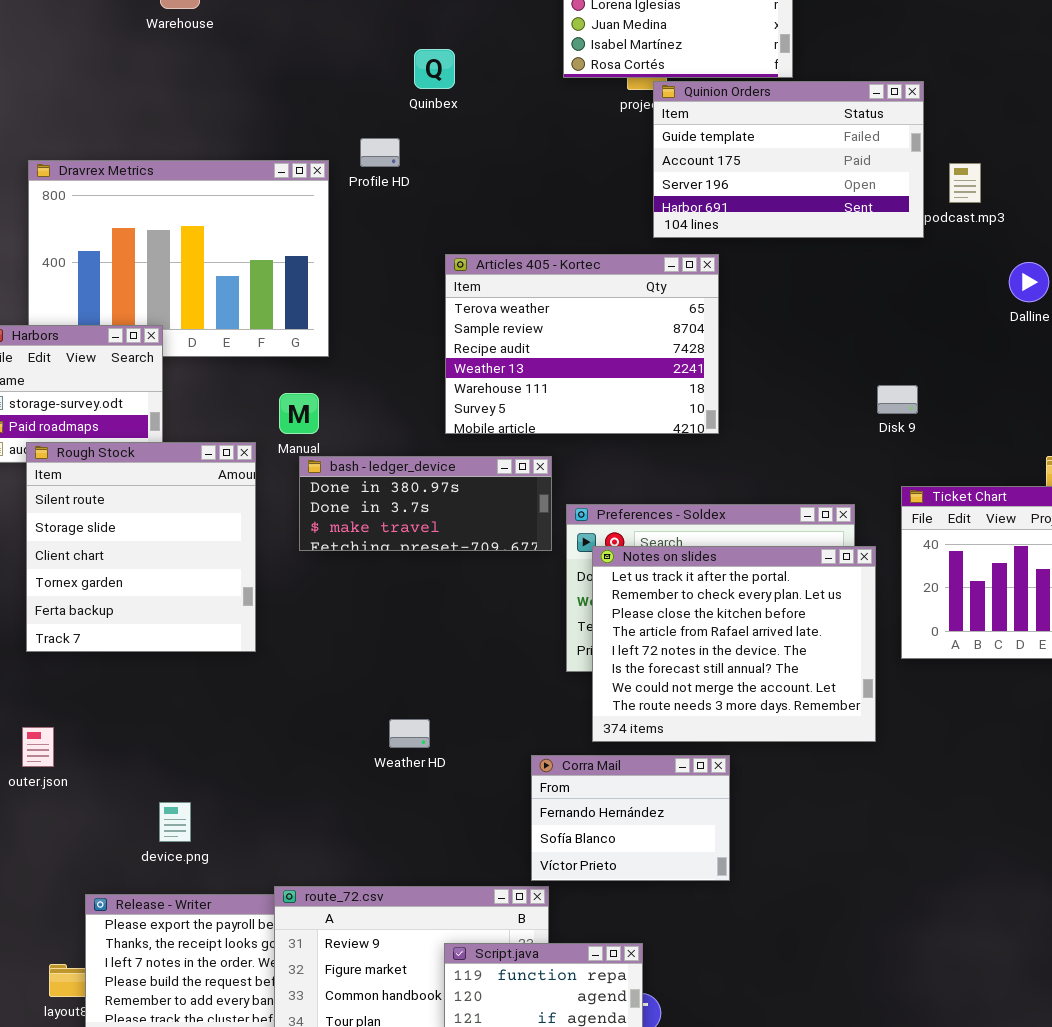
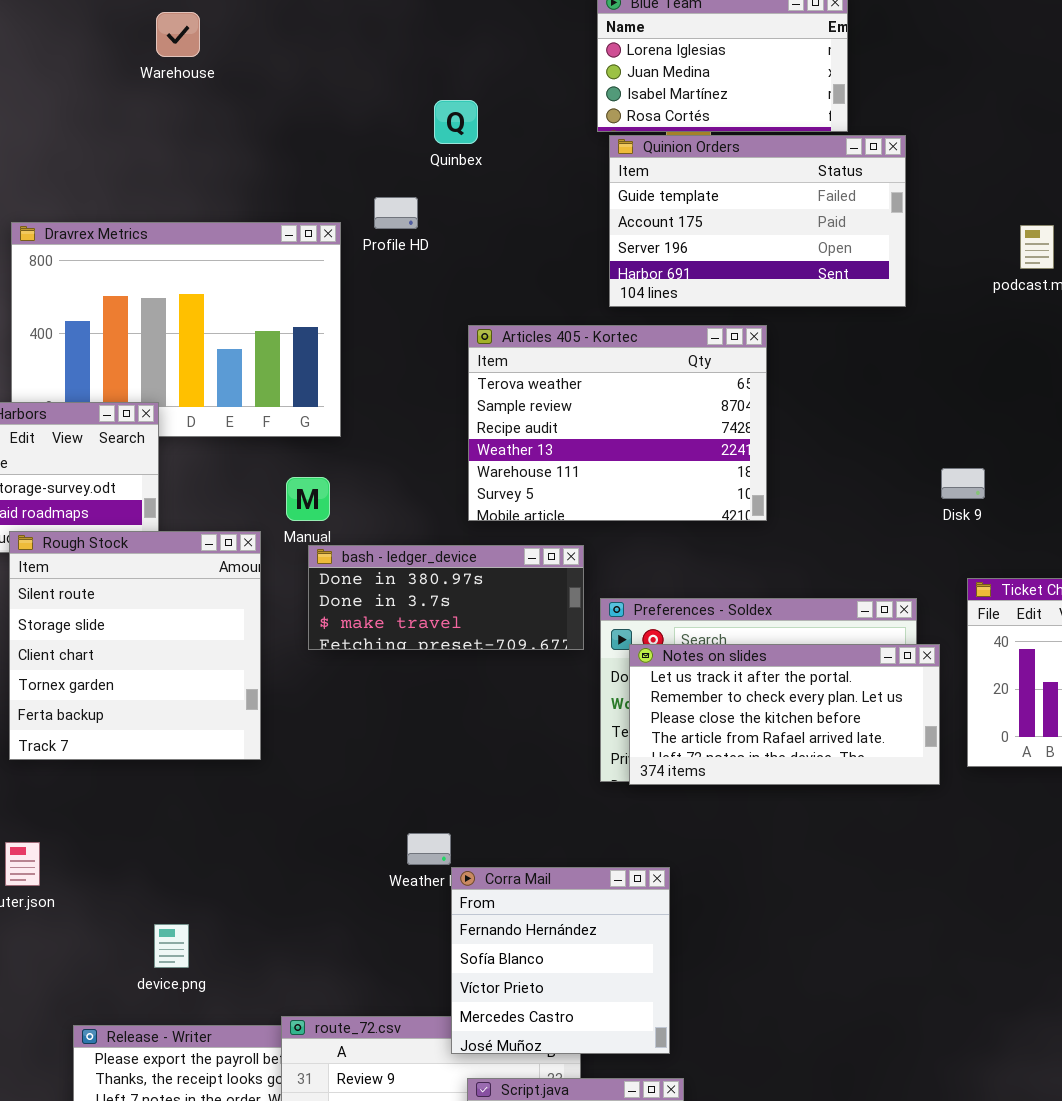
Quinion Orders: [653,81,924,238] -> [609,135,906,307], moved
Notes on slides: [592,546,876,742] -> [629,644,940,785], resized
Corra Mail: [531,755,730,881] -> [451,867,670,1054], moved, resized

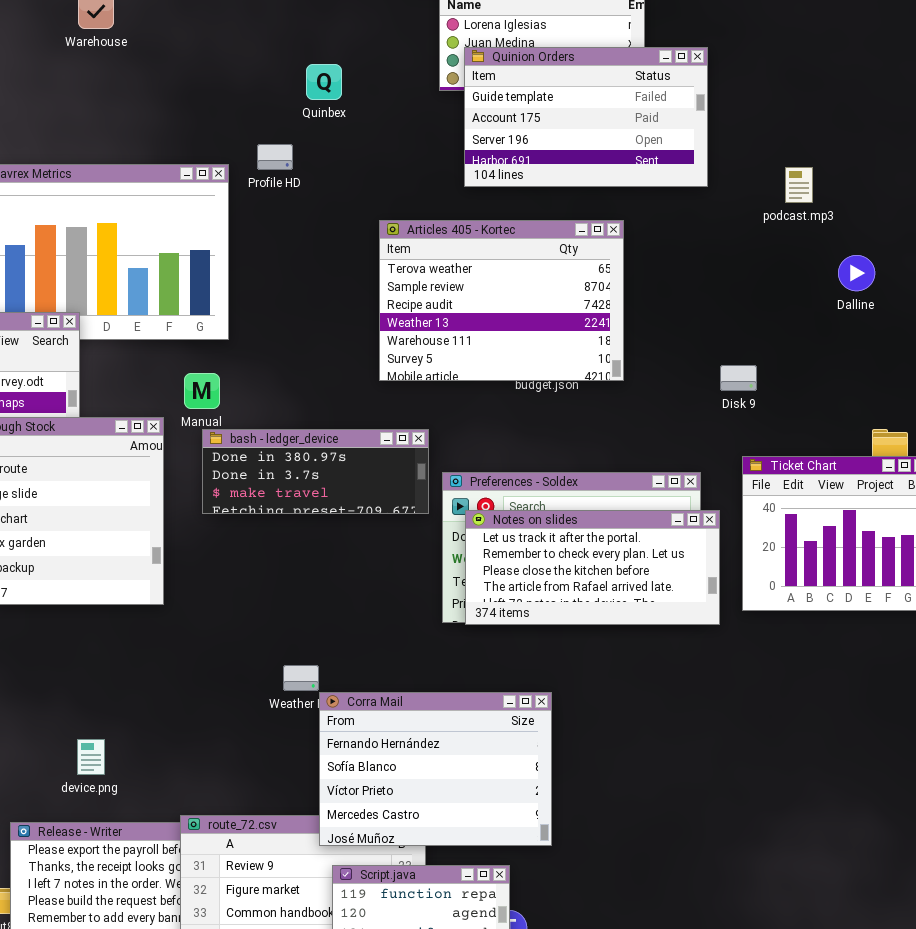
Quinion Orders: [609,135,906,307] -> [464,47,708,187], moved
Articles 405 - Kortec: [468,325,767,521] -> [379,220,624,381], moved
Corra Mail: [451,867,670,1054] -> [319,692,552,846], resized

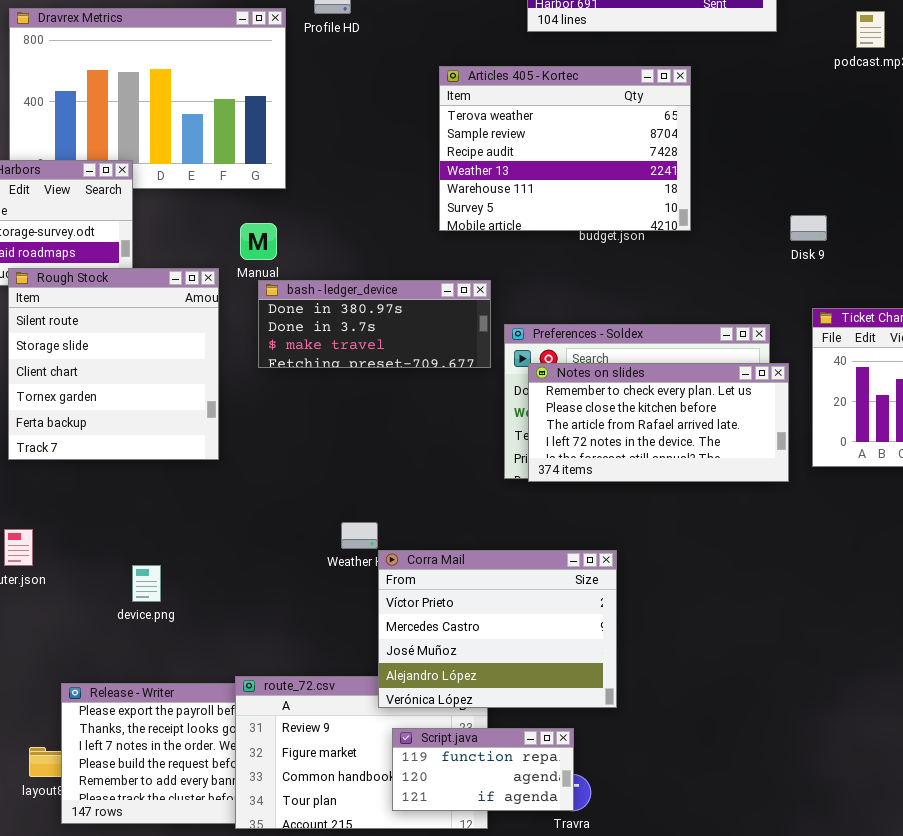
Notes on slides: [465,510,720,625] -> [528,363,789,482], scrolled down 1 row
Corra Mail: [319,692,552,846] -> [378,550,617,708], scrolled down 2 rows
device.png: [77,739,105,775] -> [132,565,161,602], moved

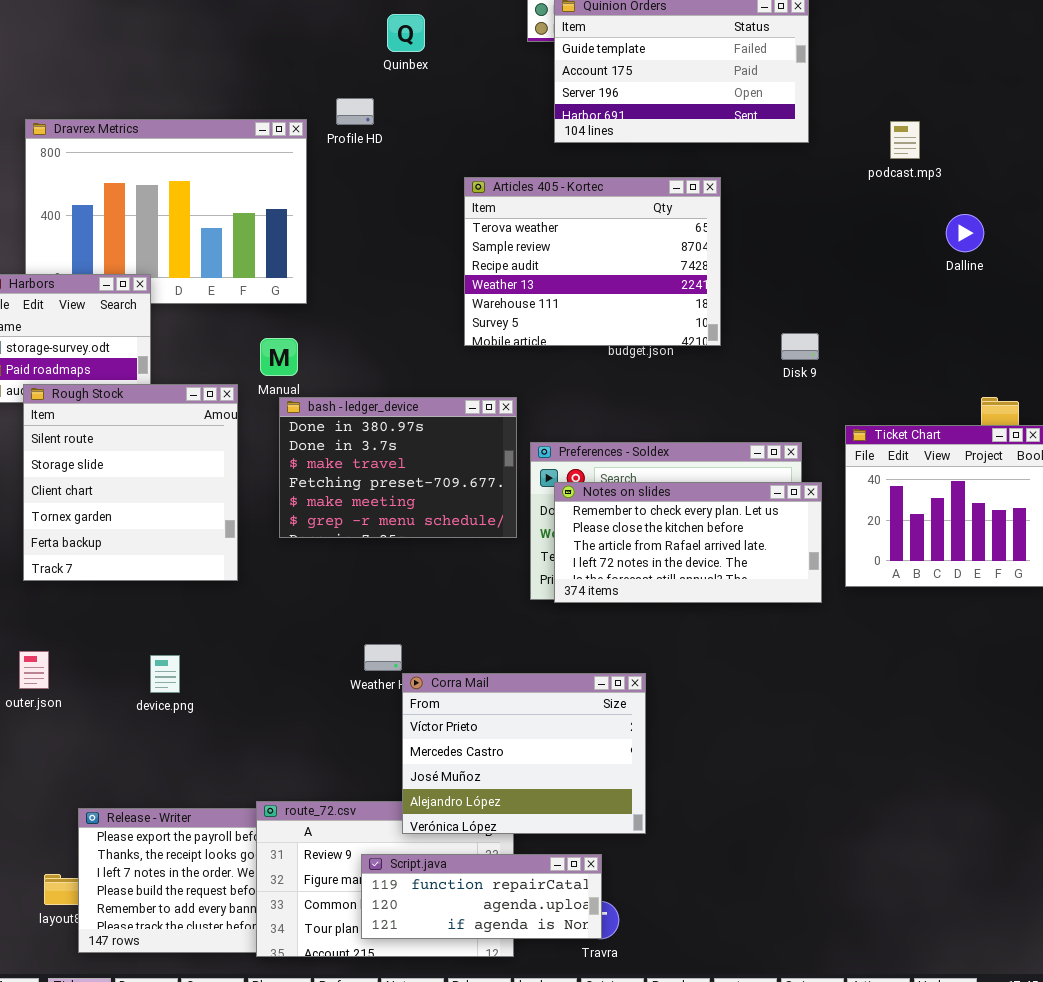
Disk 9: [790,215,827,241] -> [781,333,819,360], moved
bash - ledger_device: [258,280,491,368] -> [279,397,517,538], resized
device.png: [132,565,161,602] -> [150,655,180,693], moved
Script.java: [392,728,574,811] -> [361,854,602,939], resized

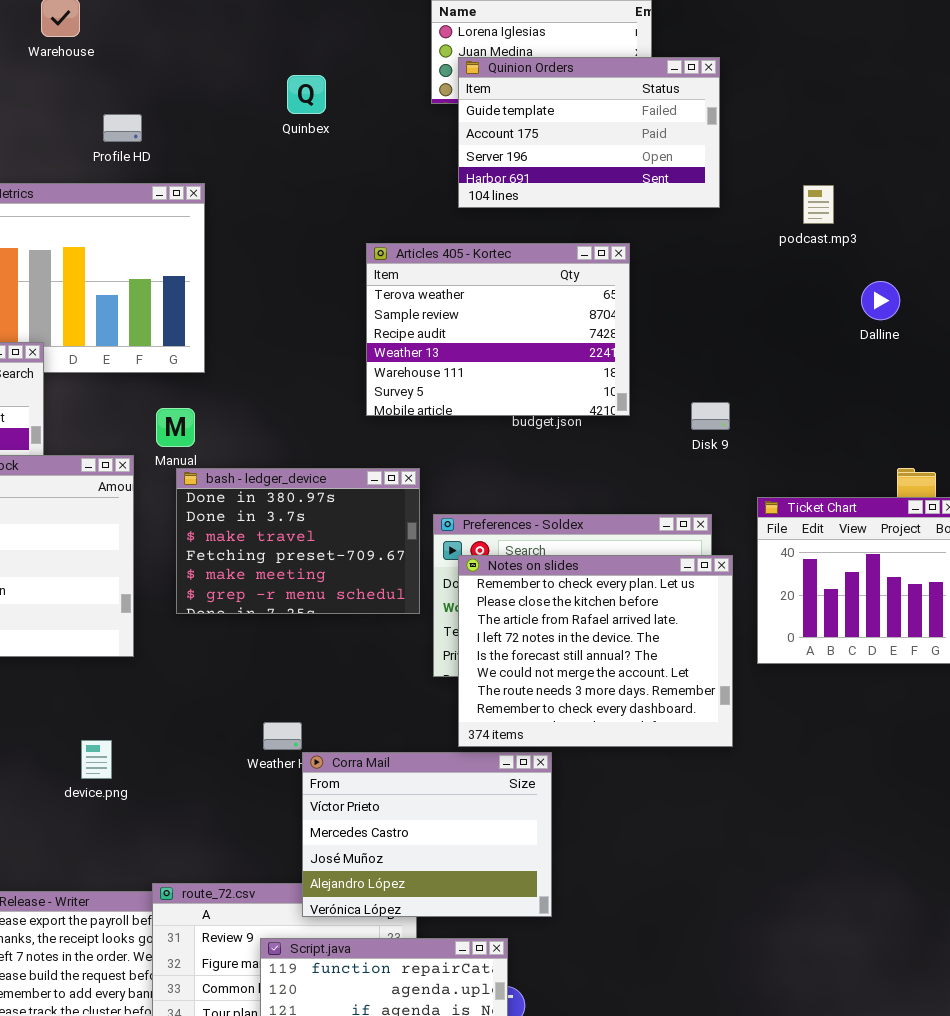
Profile HD: [336,98,374,125] -> [103,114,142,142], moved
Notes on slides: [554,482,822,603] -> [458,555,733,747], resized
device.png: [150,655,180,693] -> [81,740,112,779], moved

